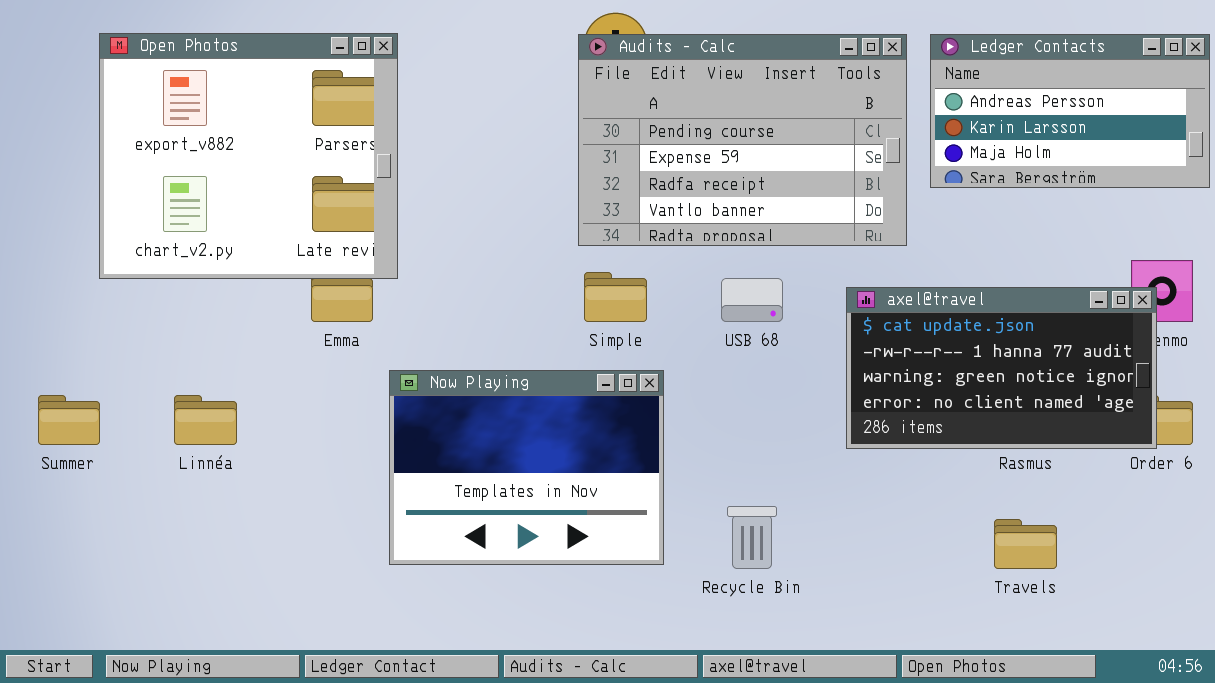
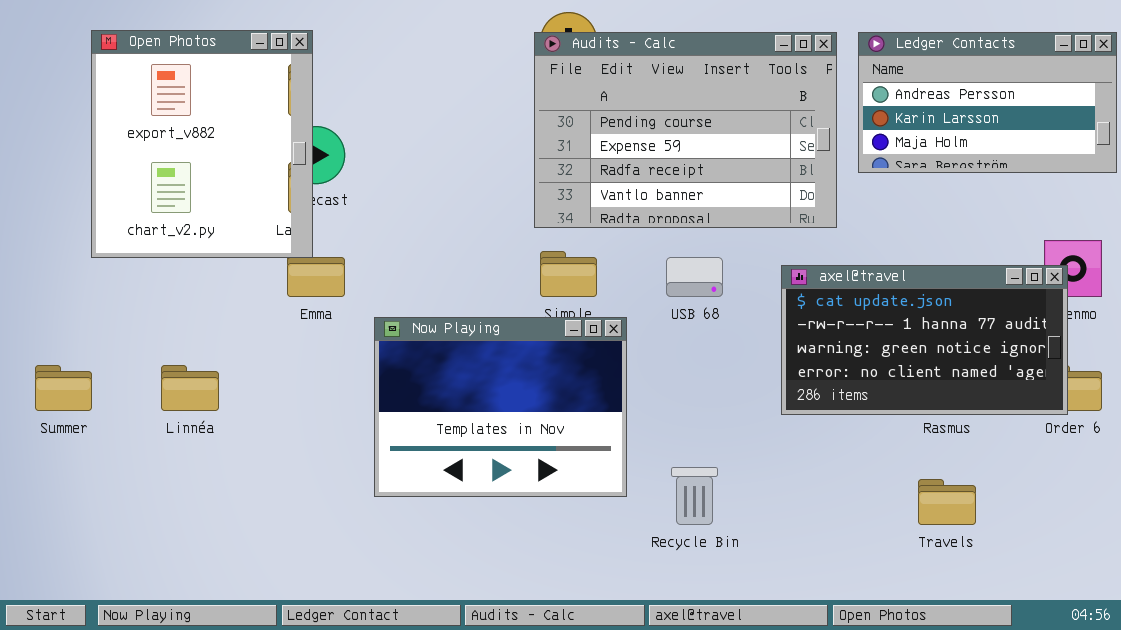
Open Photos: [99,33,398,279] -> [91,30,313,258], resized
Now Playing: [389,370,664,565] -> [374,317,627,497], moved

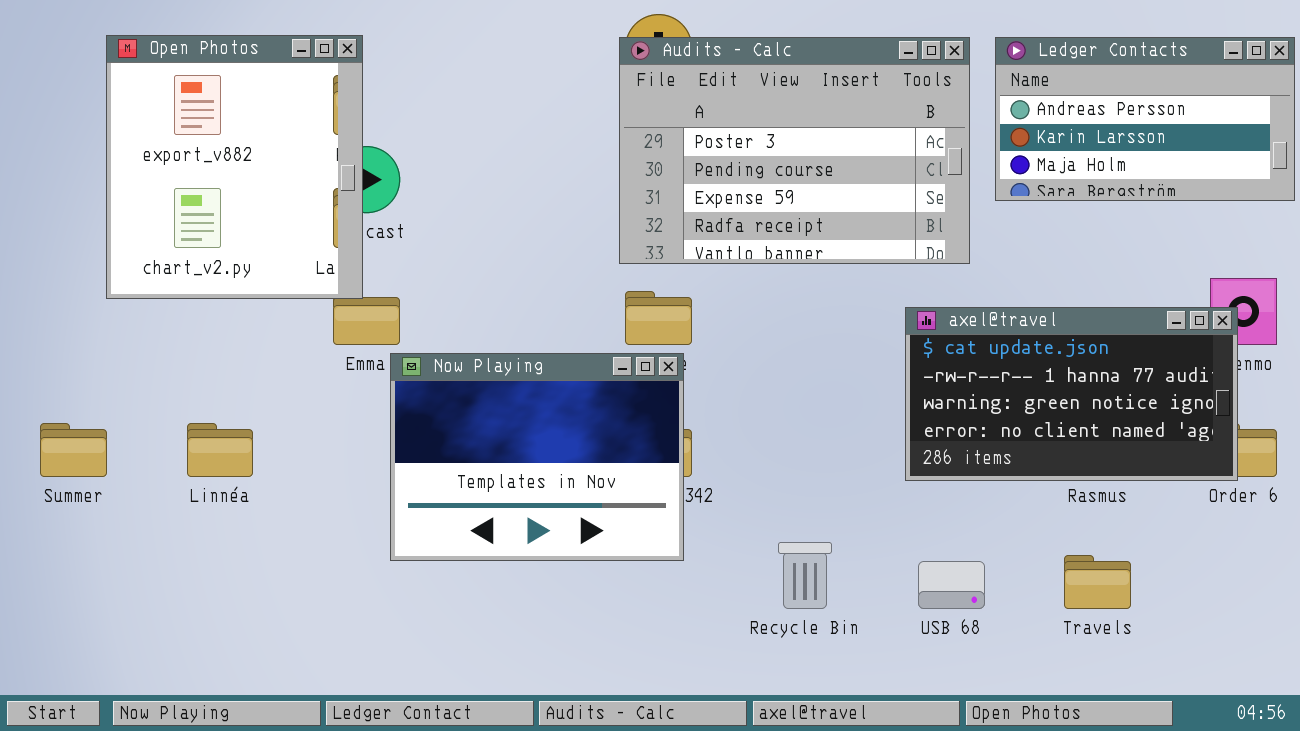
Audits - Calc: [534,32,837,228] -> [619,37,970,264], scrolled up 1 row
USB 68: [666,257,723,297] -> [918,561,985,609], moved
Now Playing: [374,317,627,497] -> [390,353,684,561], moved

